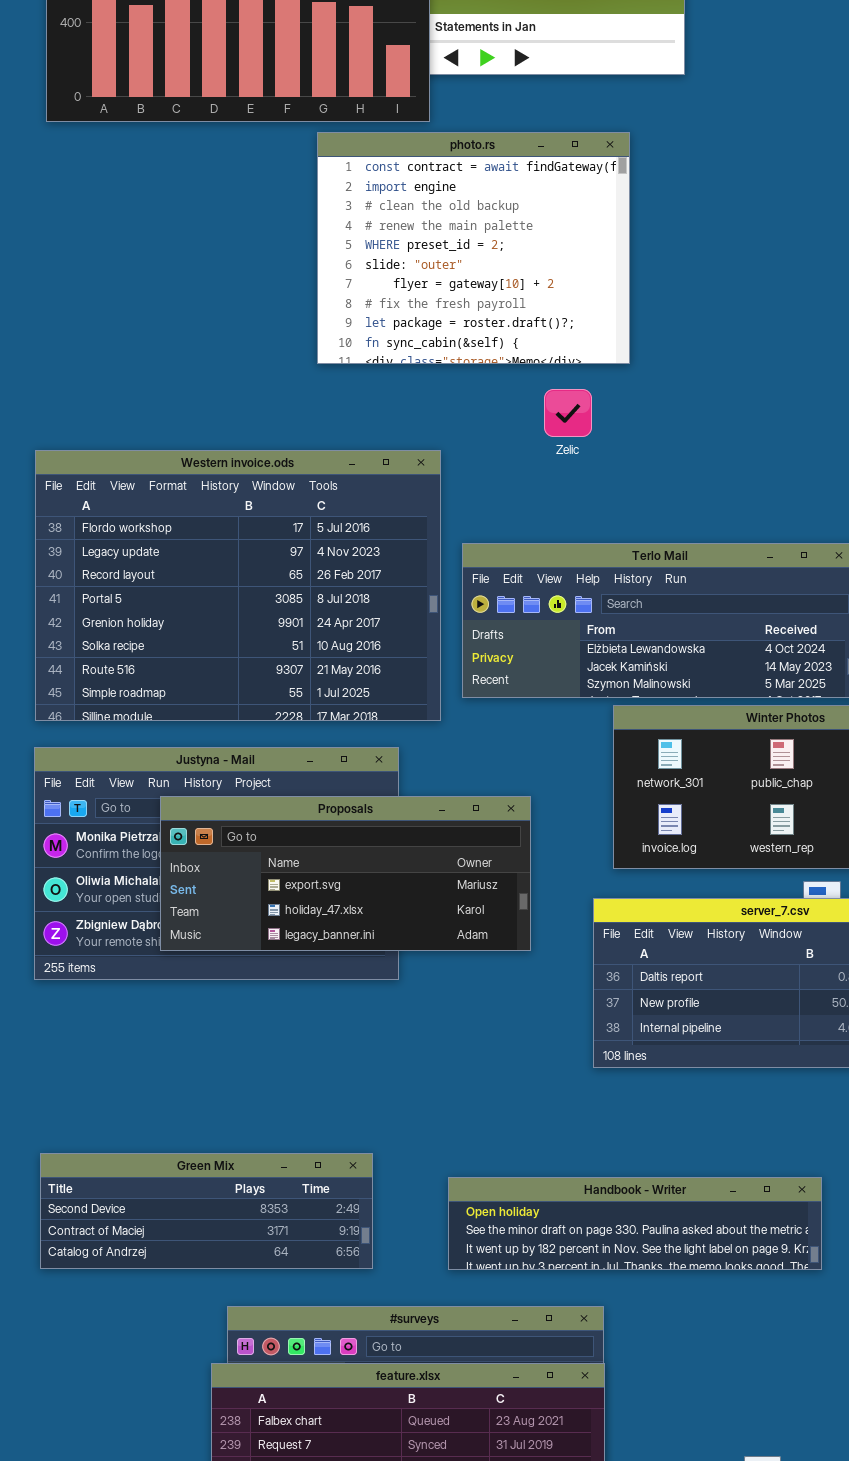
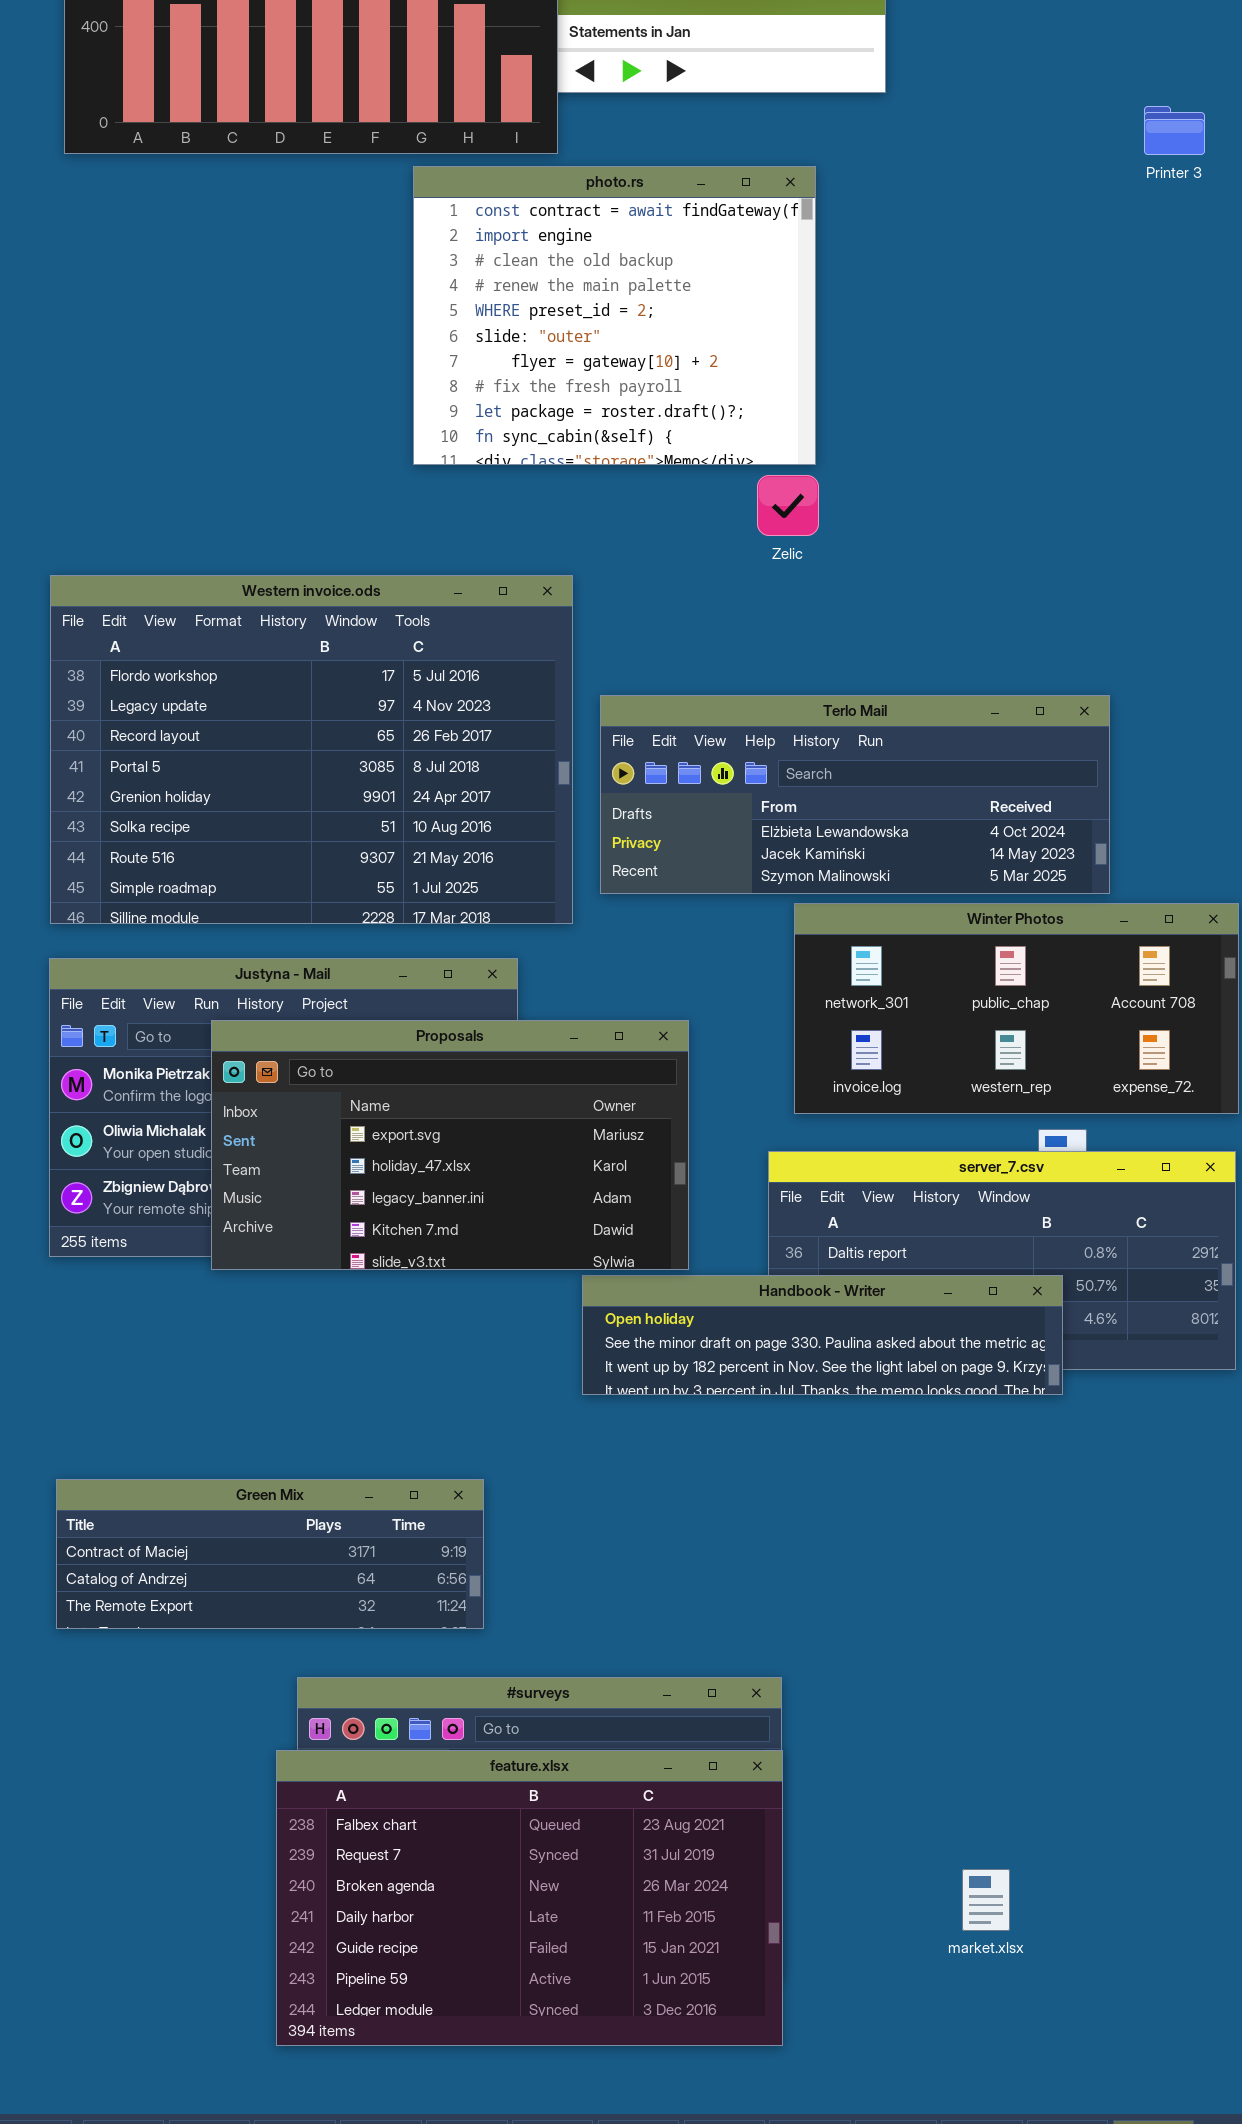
Zelic: [544,389,592,437] -> [757,475,819,536], moved
Proposals: [160,796,531,951] -> [211,1020,689,1270], resized
Green Mix: [40,1153,373,1269] -> [56,1479,484,1629], scrolled down 1 row
Handbook - Writer: [448,1177,822,1270] -> [582,1275,1063,1395], moved

